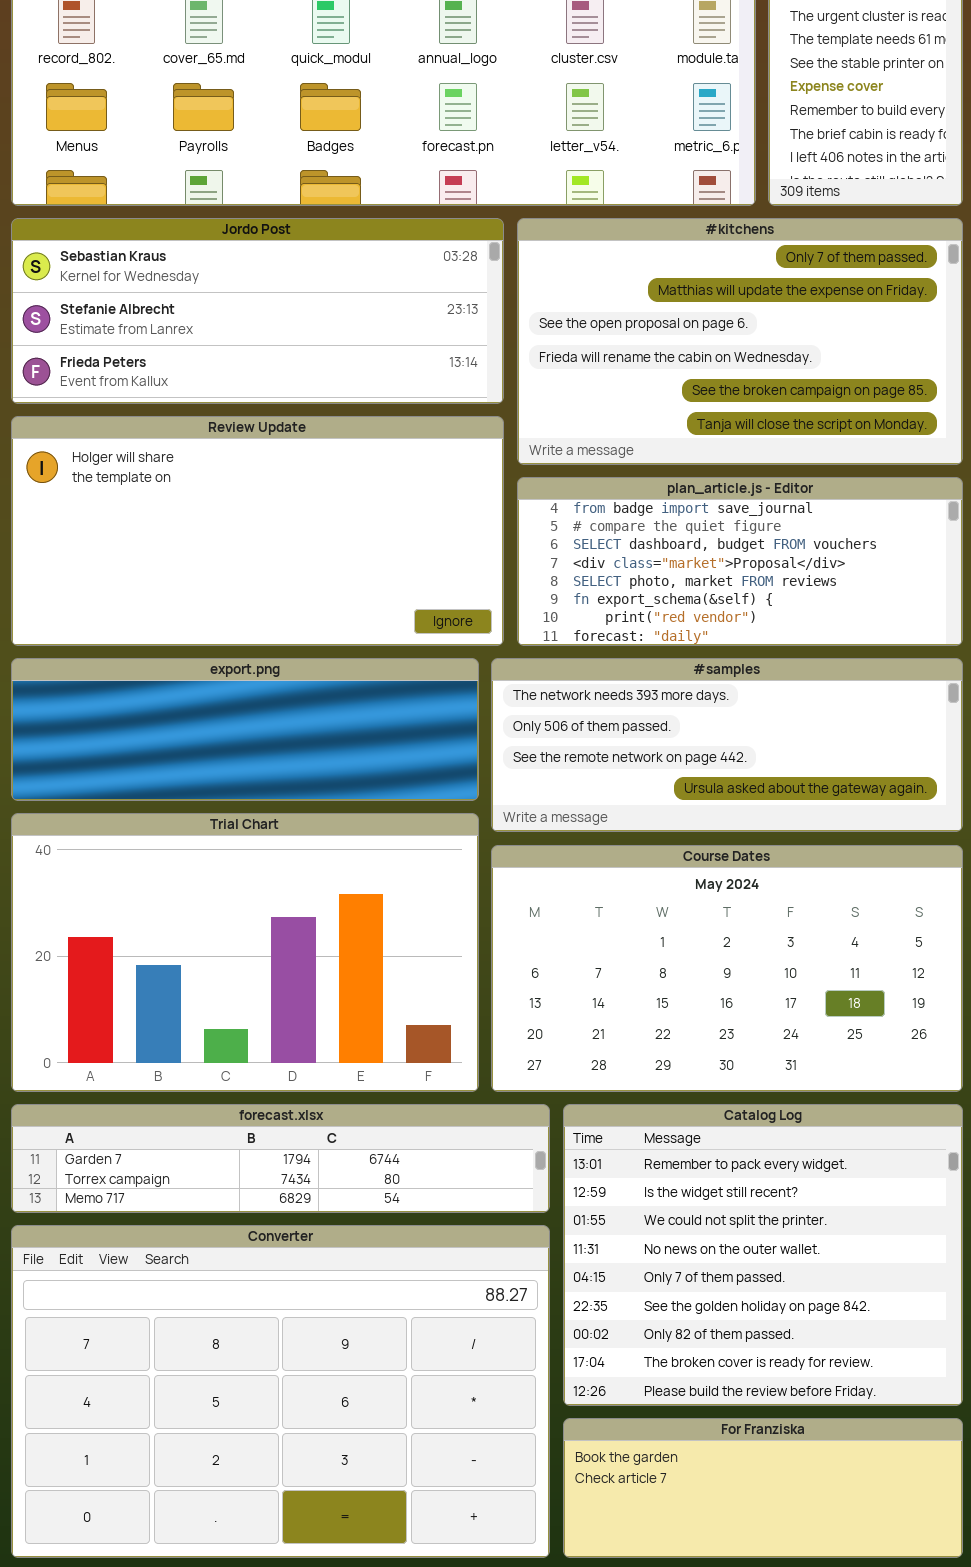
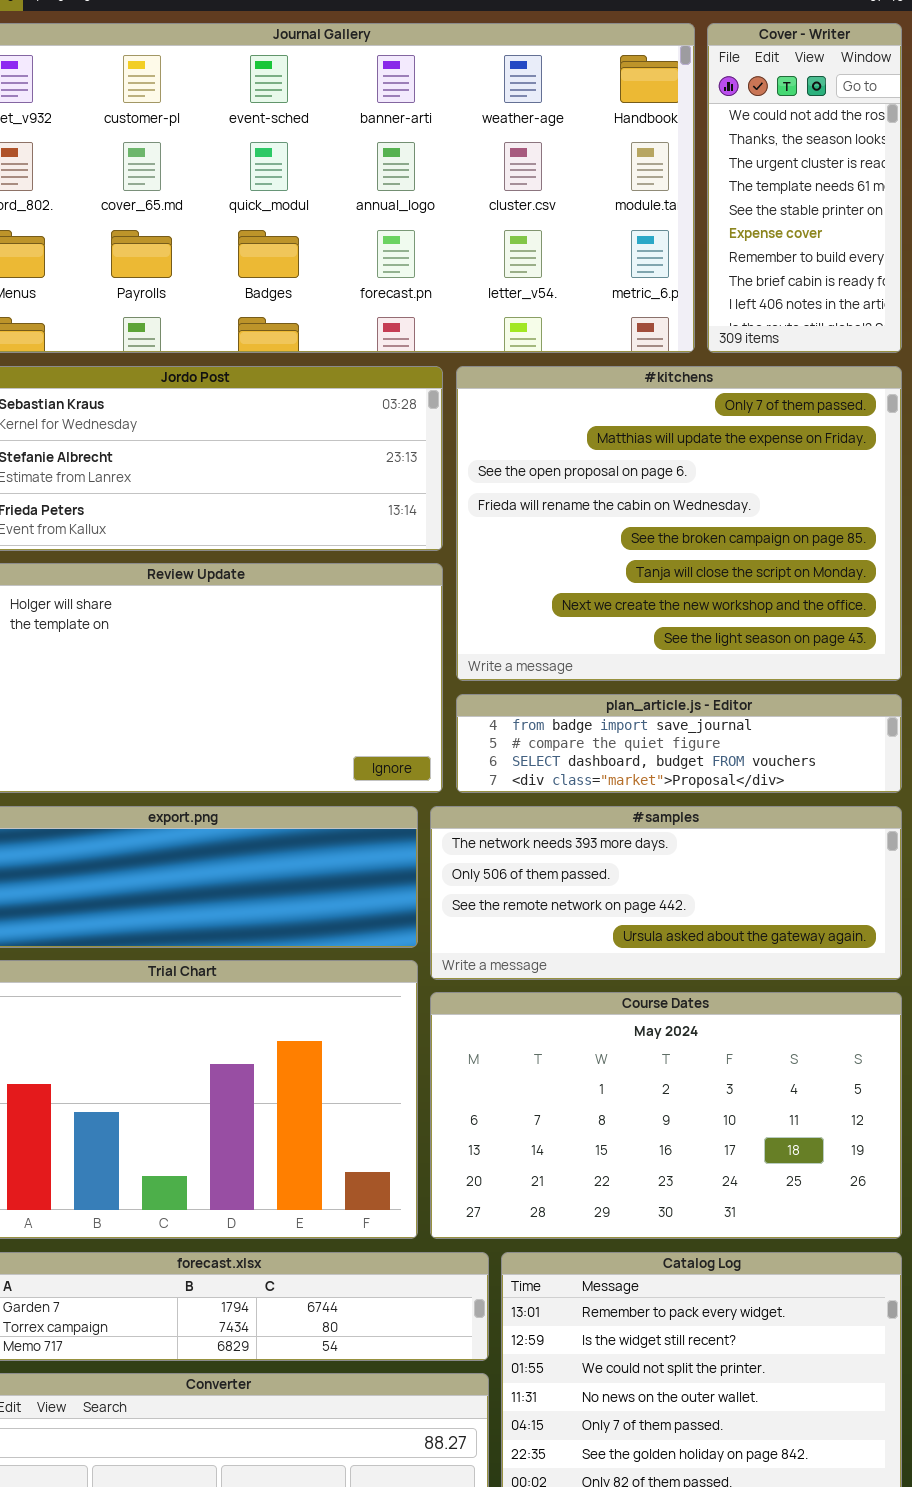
#kitchens: [517,218,963,465] -> [456,366,902,681], resized
plan_article.js - Editor: [517,477,963,646] -> [456,694,902,793], resized

